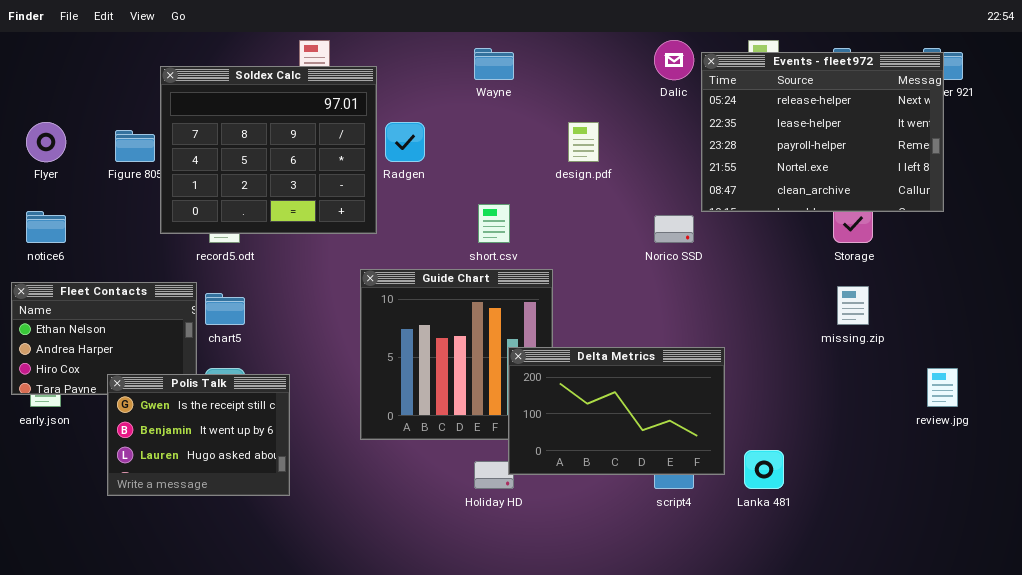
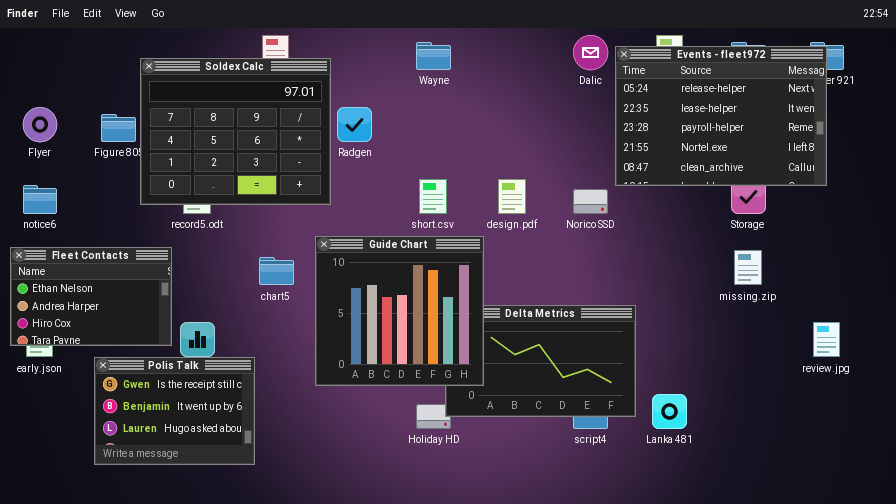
design.pdf: [568,122,599,162] -> [498,179,526,214], moved
Guide Chart: [360,269,553,440] -> [315,236,484,386], raised
chart5: [205,293,245,325] -> [259,257,294,285], moved
Polis Talk: [107,374,290,496] -> [94,357,255,465], moved

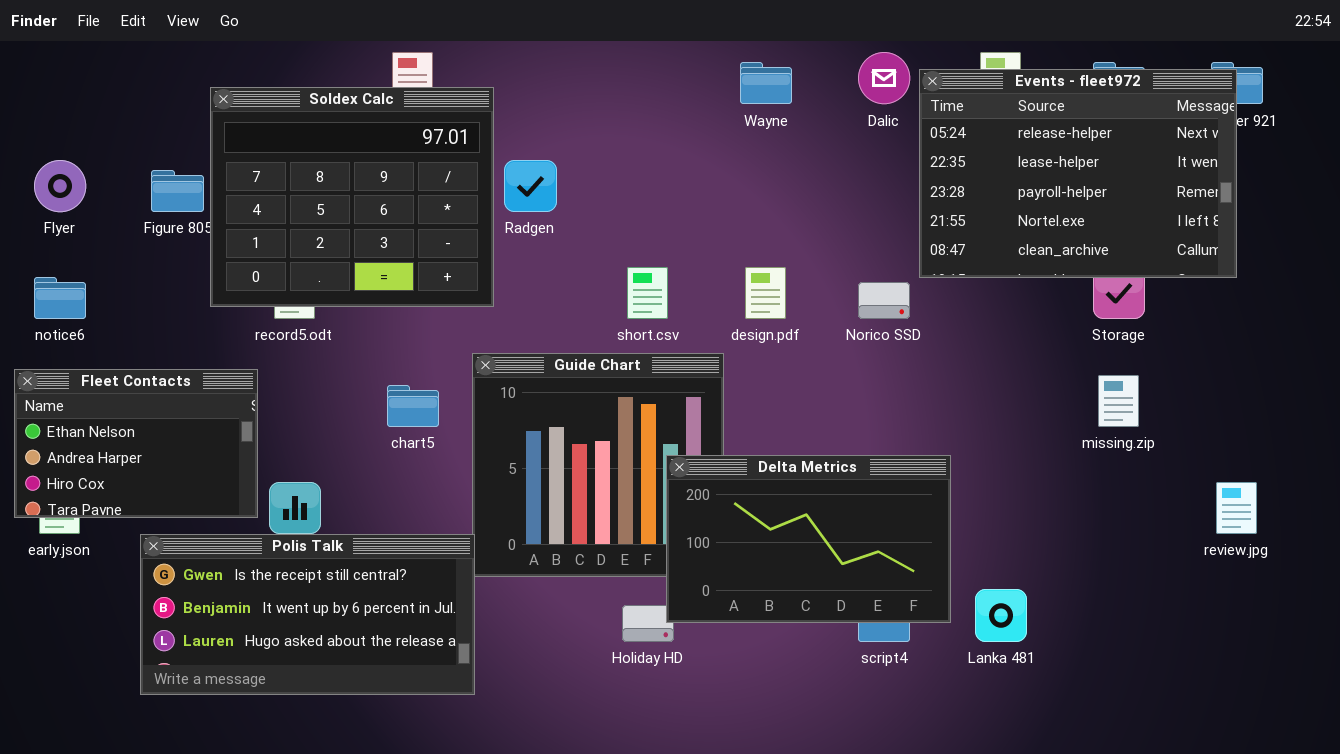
Wayne: [416,42,451,70] -> [740,62,792,104], moved
Delta Metrics: [445,305,636,417] -> [666,455,951,623], raised
Polis Talk: [94,357,255,465] -> [140,534,475,695], resized

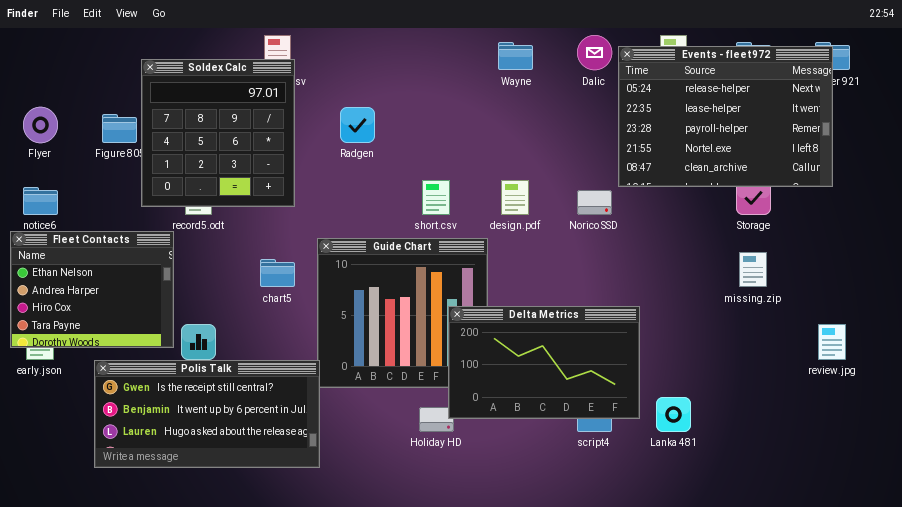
Soldex Calc: [210,87,494,307] -> [141,59,295,207], resized
Fleet Contacts: [14,369,258,518] -> [10,231,174,348], resized

